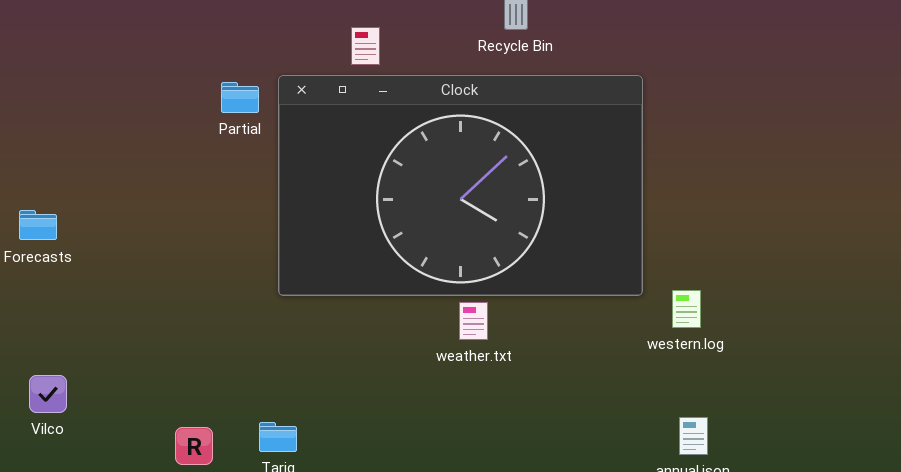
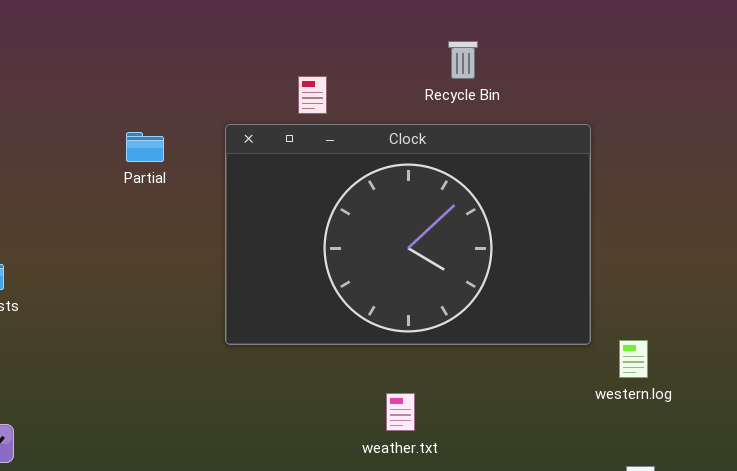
Partial: [221,82,259,113] -> [126,132,164,162], moved
weather.txt: [459,302,488,340] -> [386,393,415,431], moved

